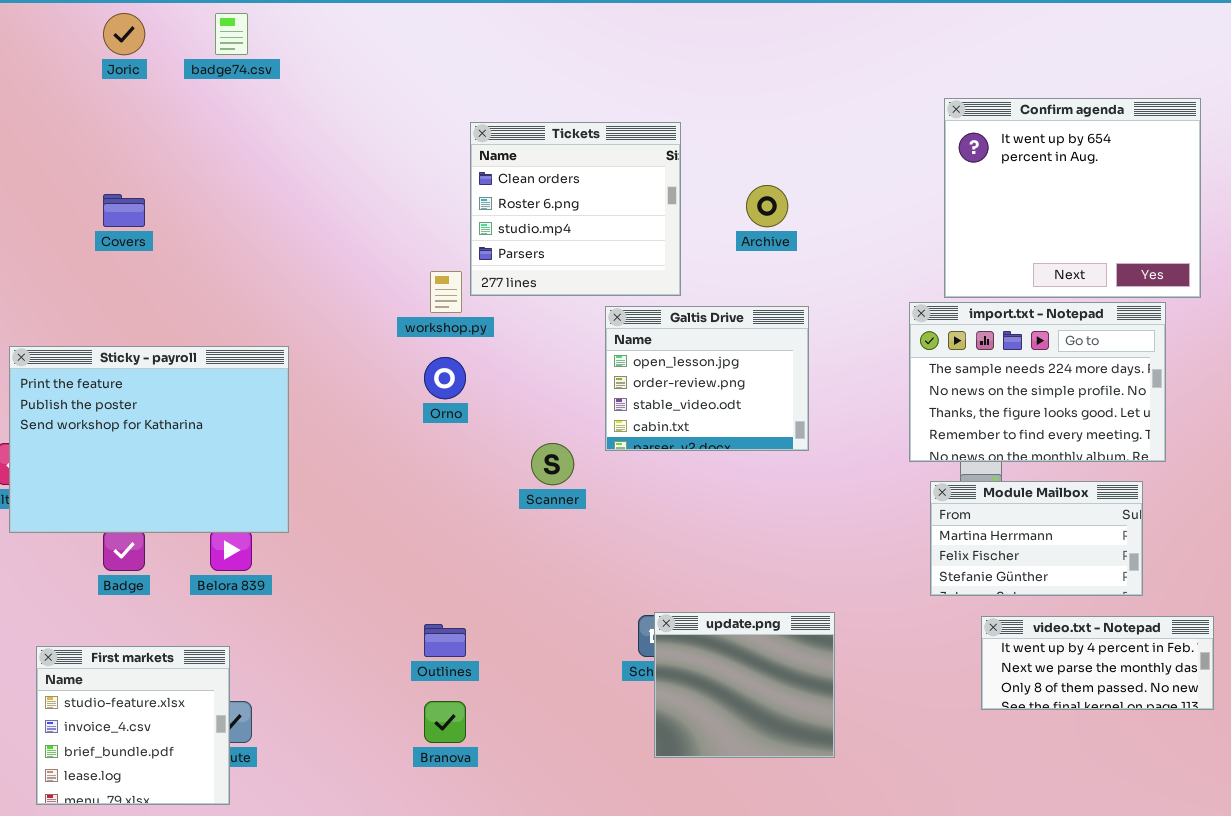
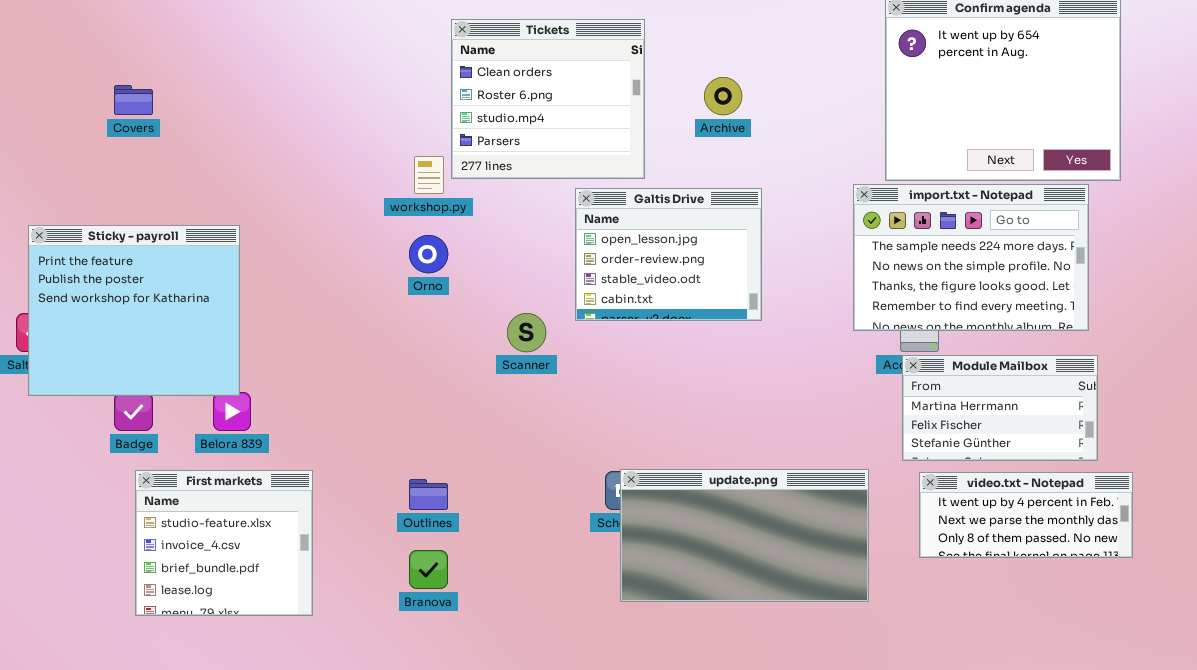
Sticky - payroll: [9,346,289,533] -> [28,225,240,396], resized
Module Mailbox: [930,481,1143,596] -> [902,355,1098,461], moved
update.png: [654,612,835,758] -> [620,469,869,602], resized
First markets: [36,646,230,805] -> [135,470,313,616], moved

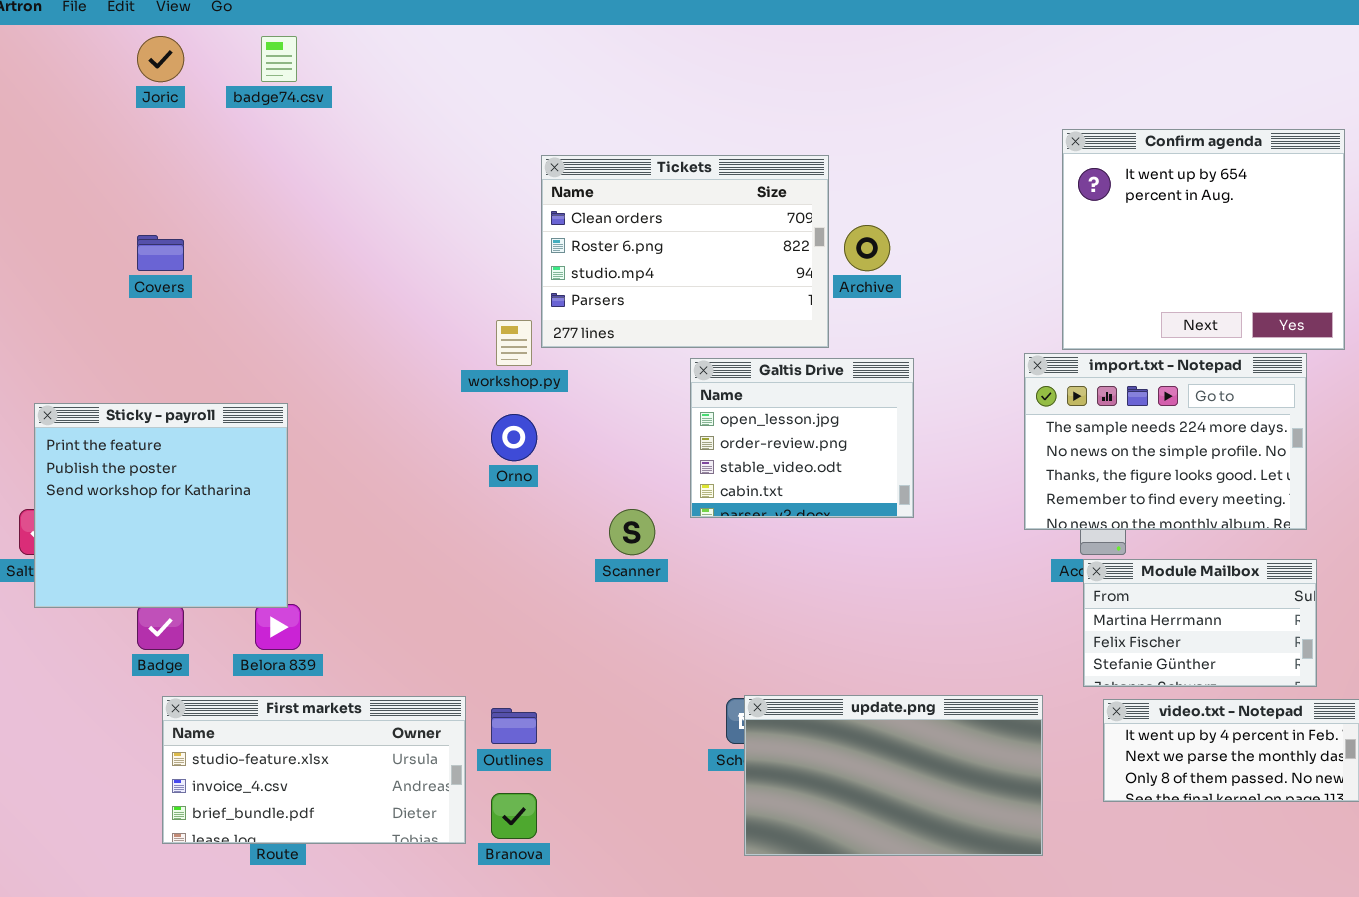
Tickets: [451,19,645,179] -> [541,155,829,348], resized
First markets: [135,470,313,616] -> [162,696,466,844], resized

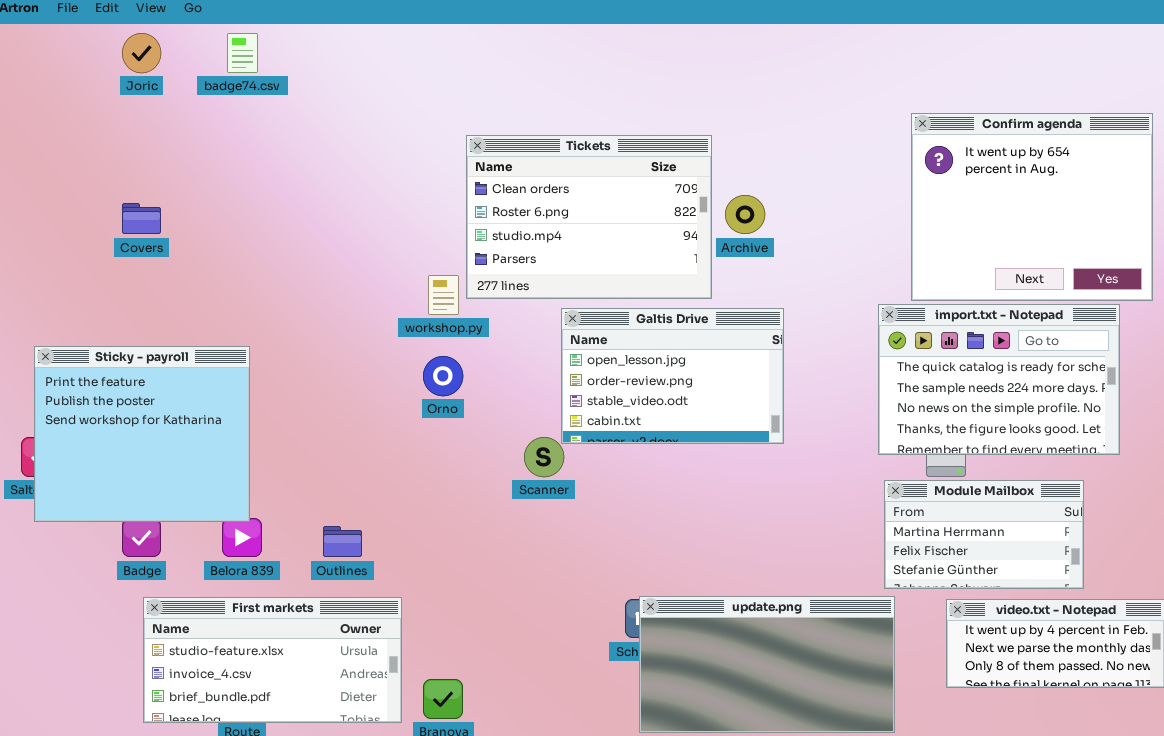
import.txt - Notepad: [1024,353,1307,530] -> [878,304,1120,455], scrolled up 1 row
Galtis Drive: [690,358,914,518] -> [561,308,784,444], resized
Module Mailbox: [1083,559,1317,687] -> [884,480,1084,589], moved
Outlines: [491,708,537,744] -> [323,526,362,557], moved

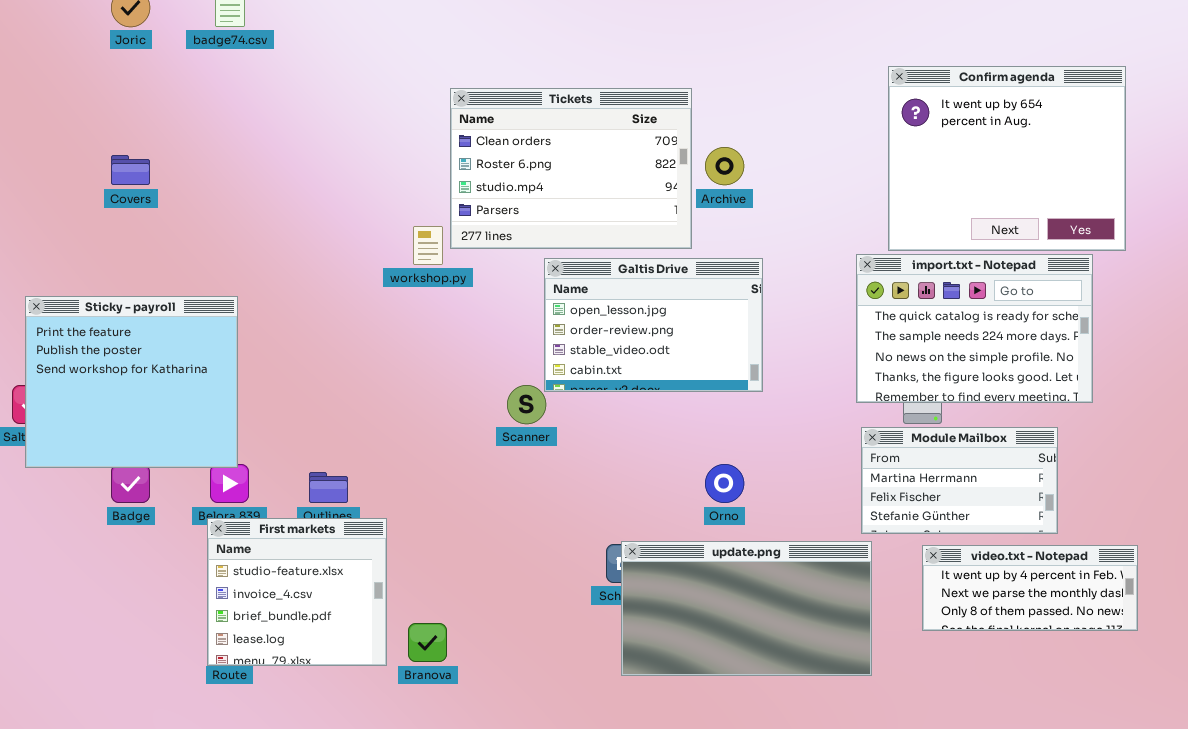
Orno: [423,356,463,396] -> [705,464,744,503], moved
First markets: [143,597,402,723] -> [207,518,387,666], resized

